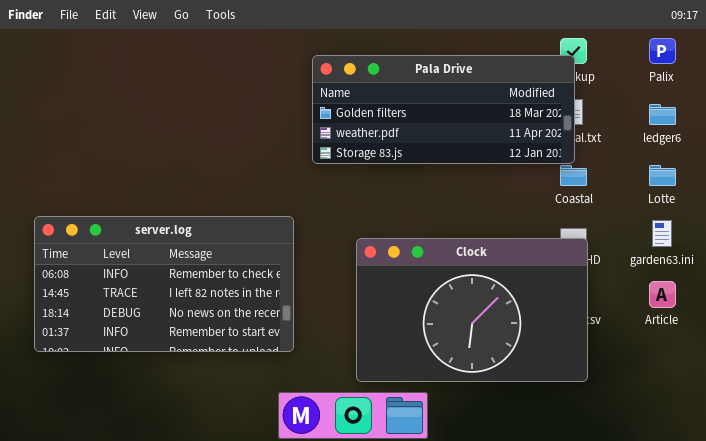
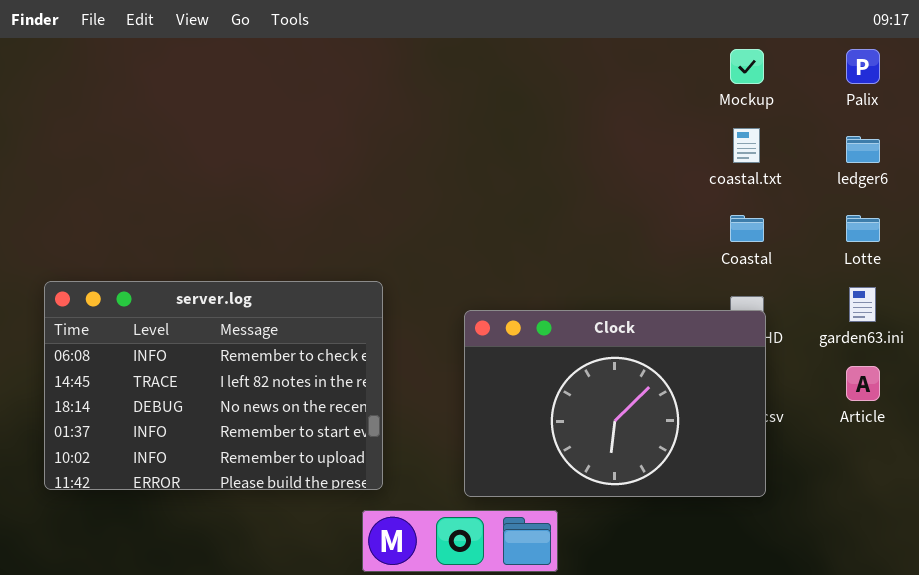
Pala Drive: [312,55,575,164] -> none, closed
server.log: [34,216,294,352] -> [44,281,383,490], resized

